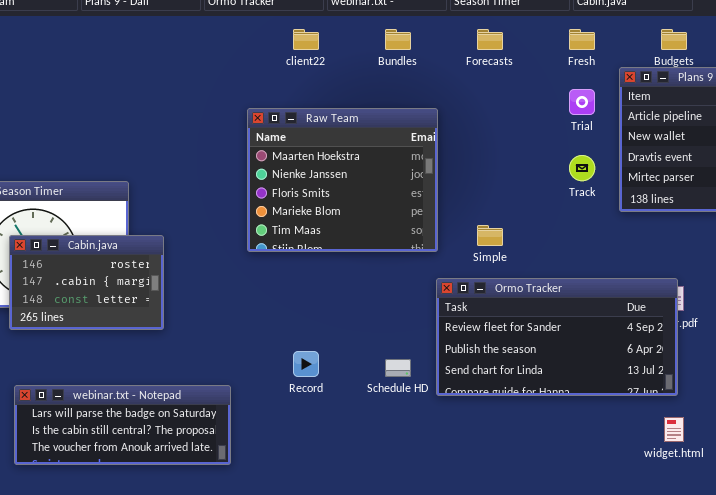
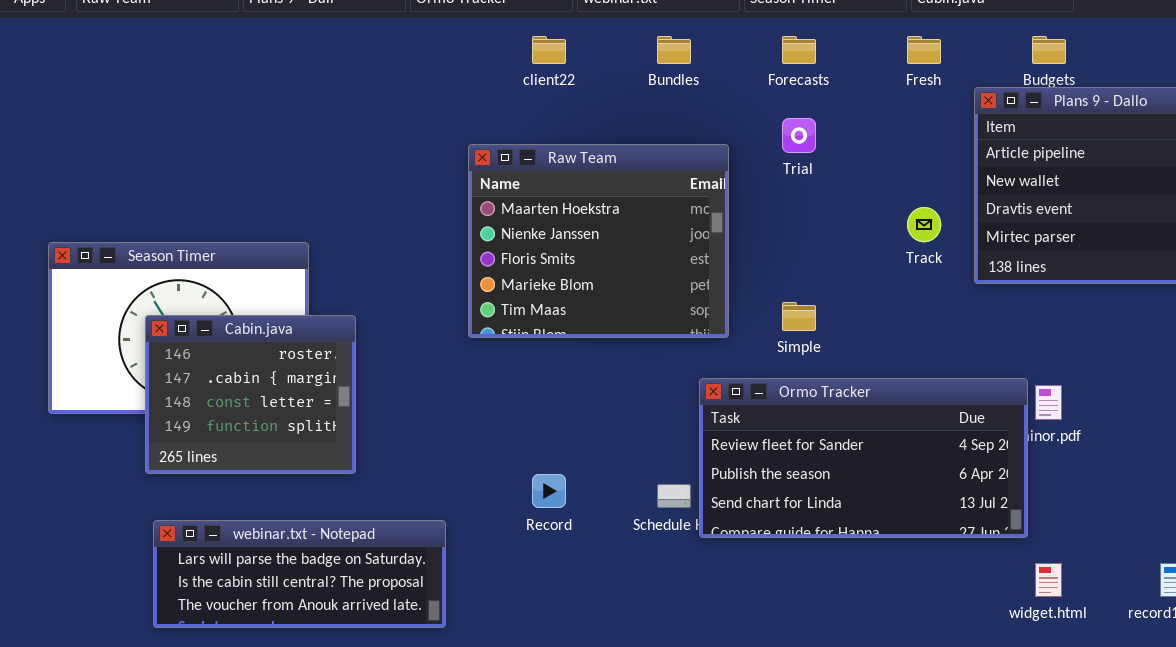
Trial: [569,89,595,115] -> [782,118,816,153], moved
Cabin.java: [9,235,164,330] -> [145,315,356,474], resized
Ormo Tracker: [436,278,678,396] -> [699,378,1028,538], moved

